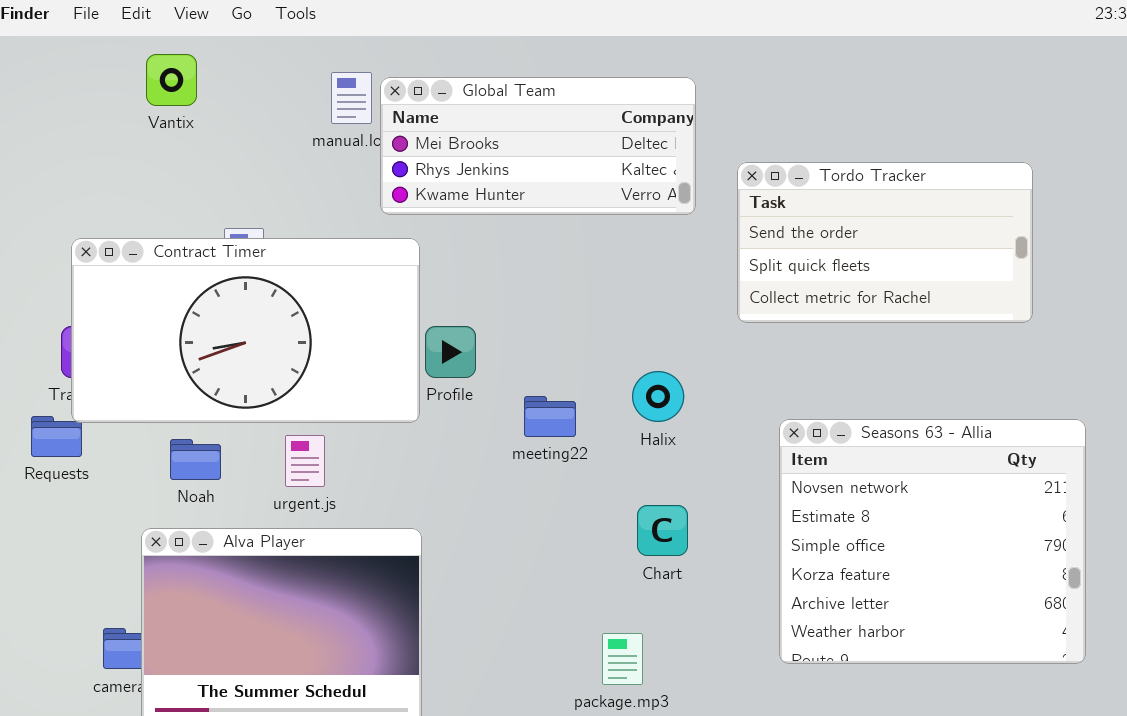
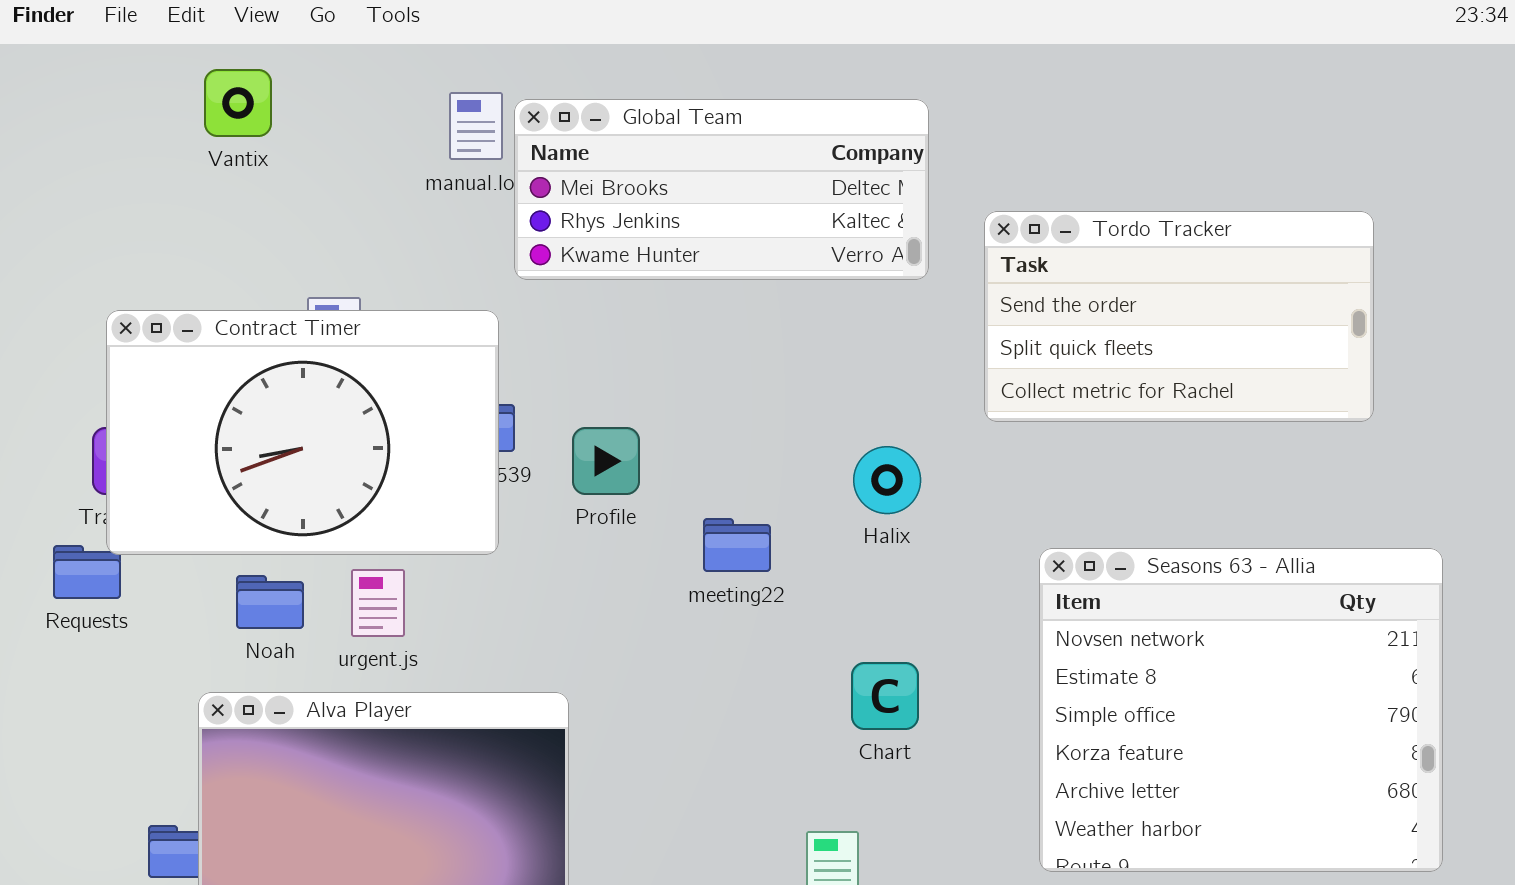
Contract Timer: [71,238,420,423] -> [106,310,499,555], resized
Halix: [632,371,684,422] -> [853,446,921,514], moved
urgent.js: [285,435,325,487] -> [351,569,405,637], moved

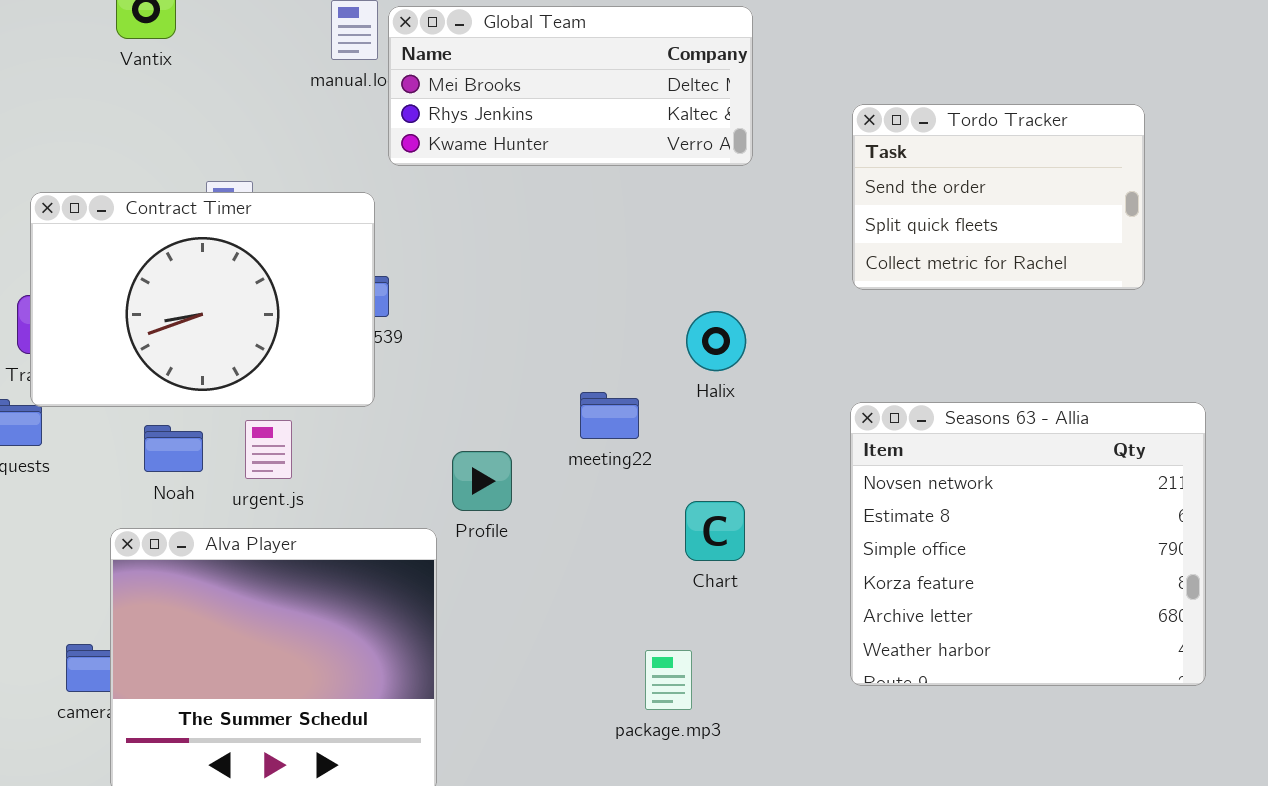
Tordo Tracker: [984,211,1374,422] -> [852,104,1145,290], resized
Profile: [572,427,640,495] -> [452,451,512,511], moved
meeting22: [703,518,771,572] -> [580,392,639,439], moved

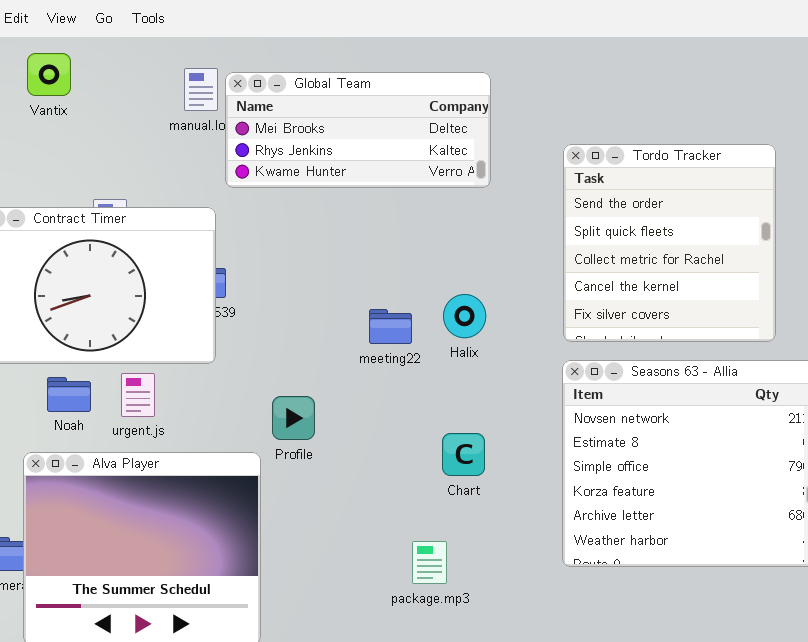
Tordo Tracker: [852,104,1145,290] -> [563,144,776,342], resized
meeting22: [580,392,639,439] -> [369,309,412,344], moved

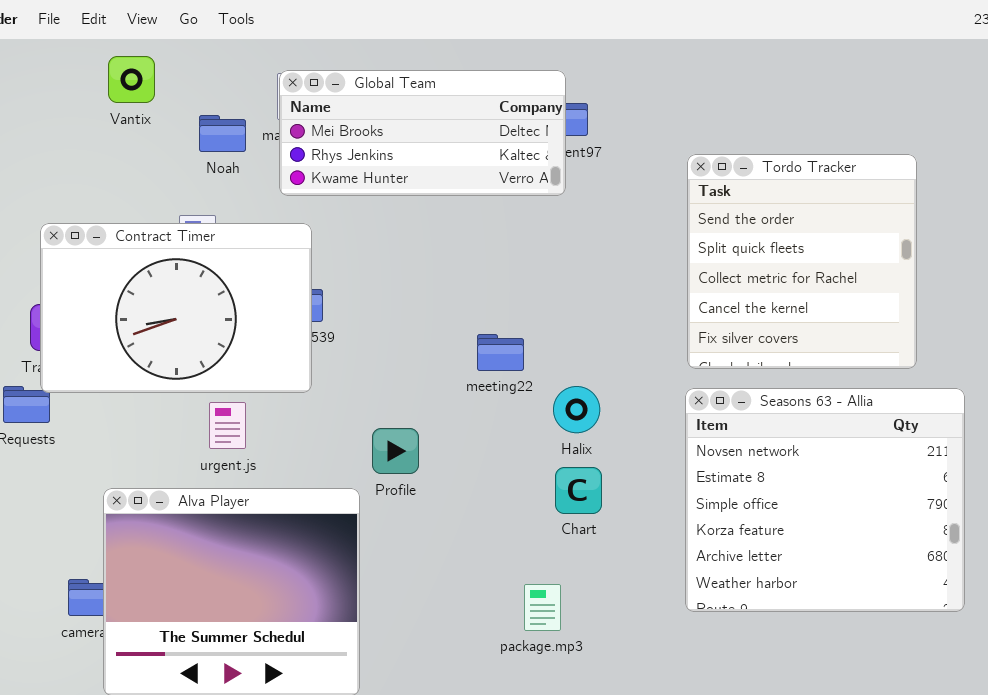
Global Team: [225,72,491,188] -> [279,70,566,196], moved
Halix: [443,294,486,338] -> [553,386,600,433], moved
Noah: [47,377,91,412] -> [199,115,246,152], moved

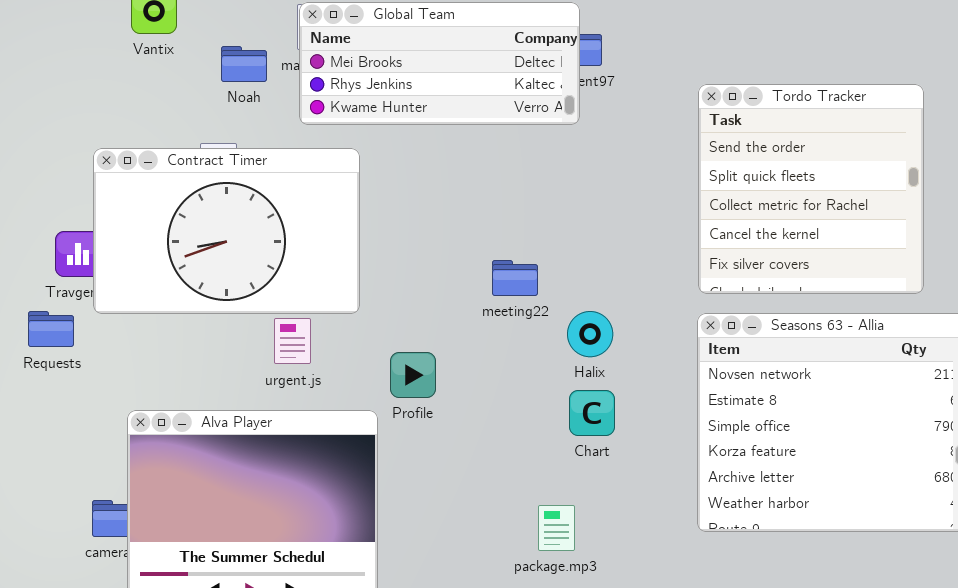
Contract Timer: [40,223,312,393] -> [93,148,360,314], moved
urgent.js: [209,402,246,449] -> [274,318,311,364], moved

